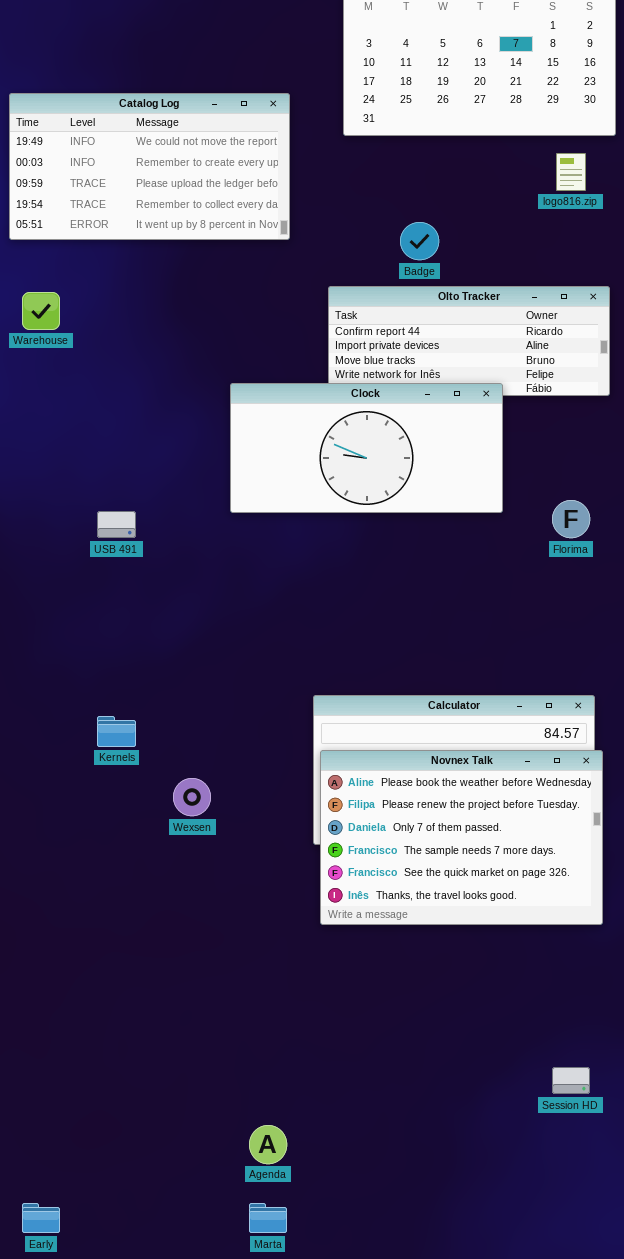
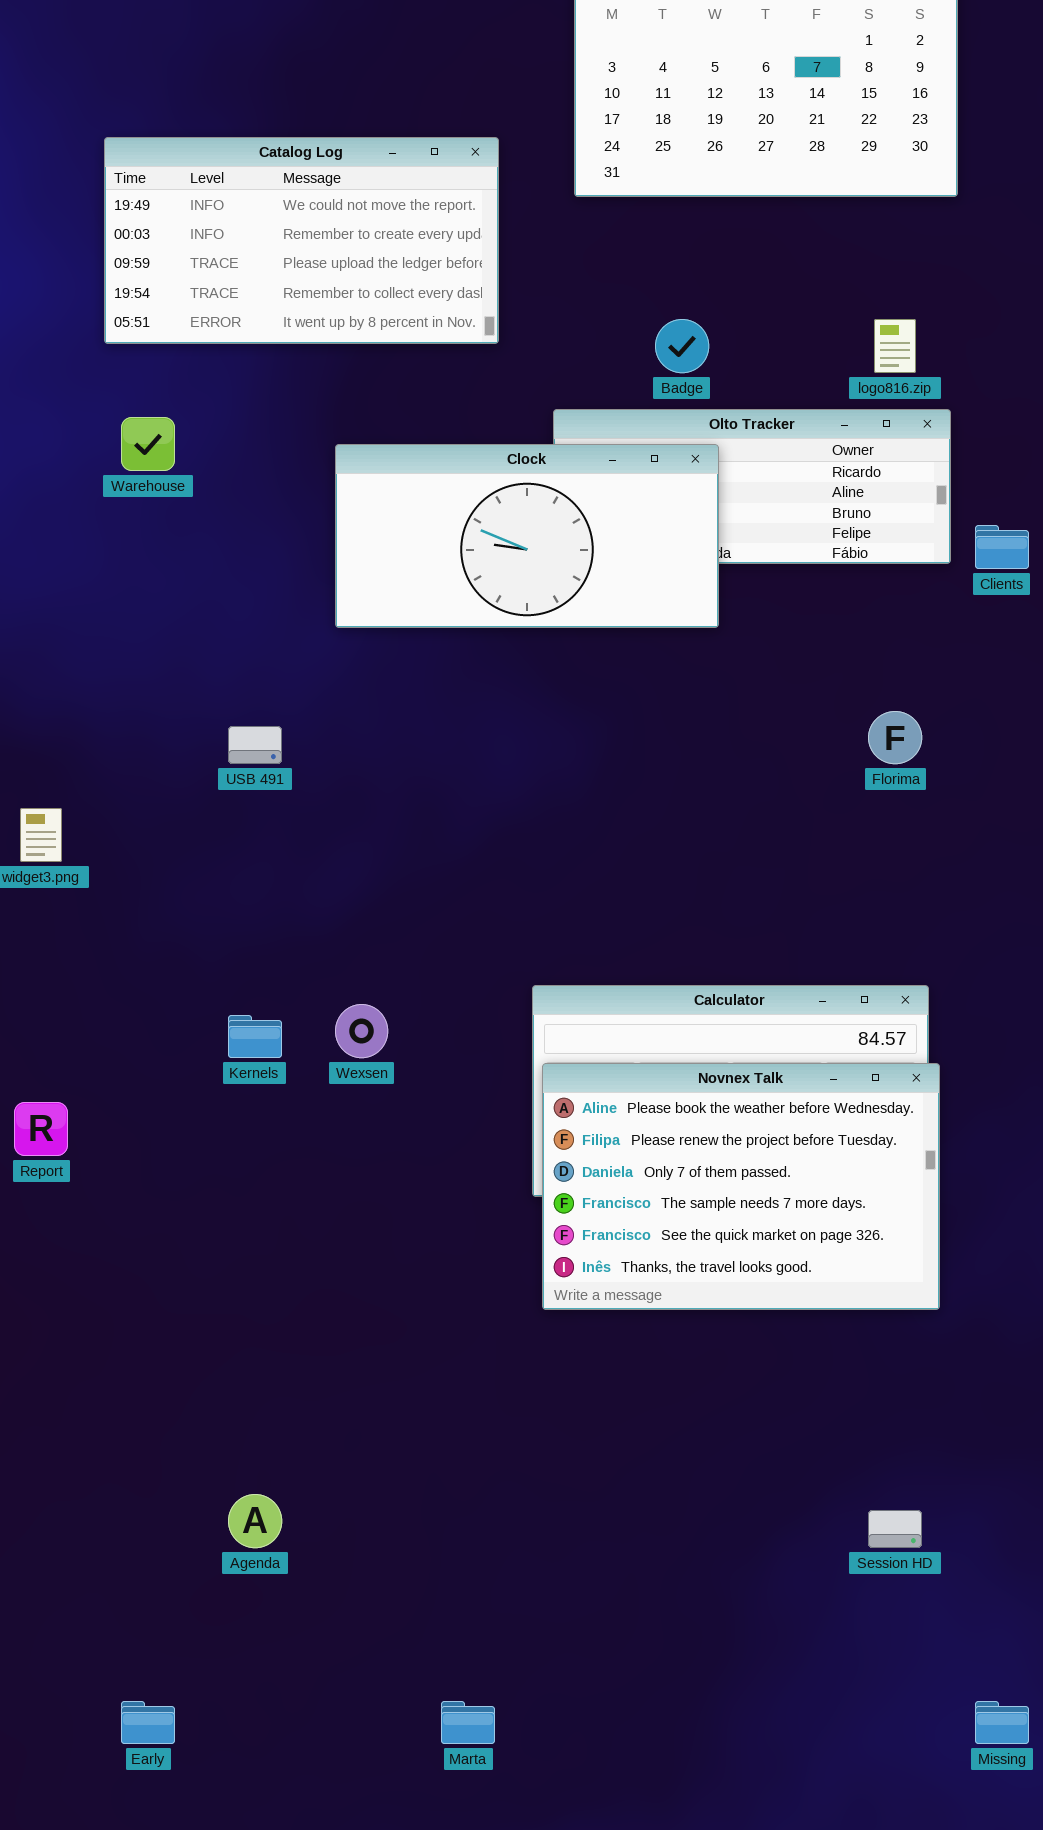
logo816.zip: [556,153,586,191] -> [874,319,916,373], moved
Clock: [230,383,503,513] -> [335,444,719,628], moved
Wexsen: [173,778,211,816] -> [335,1004,388,1058], moved
Agenda: [249,1125,287,1164] -> [228,1494,282,1548], moved

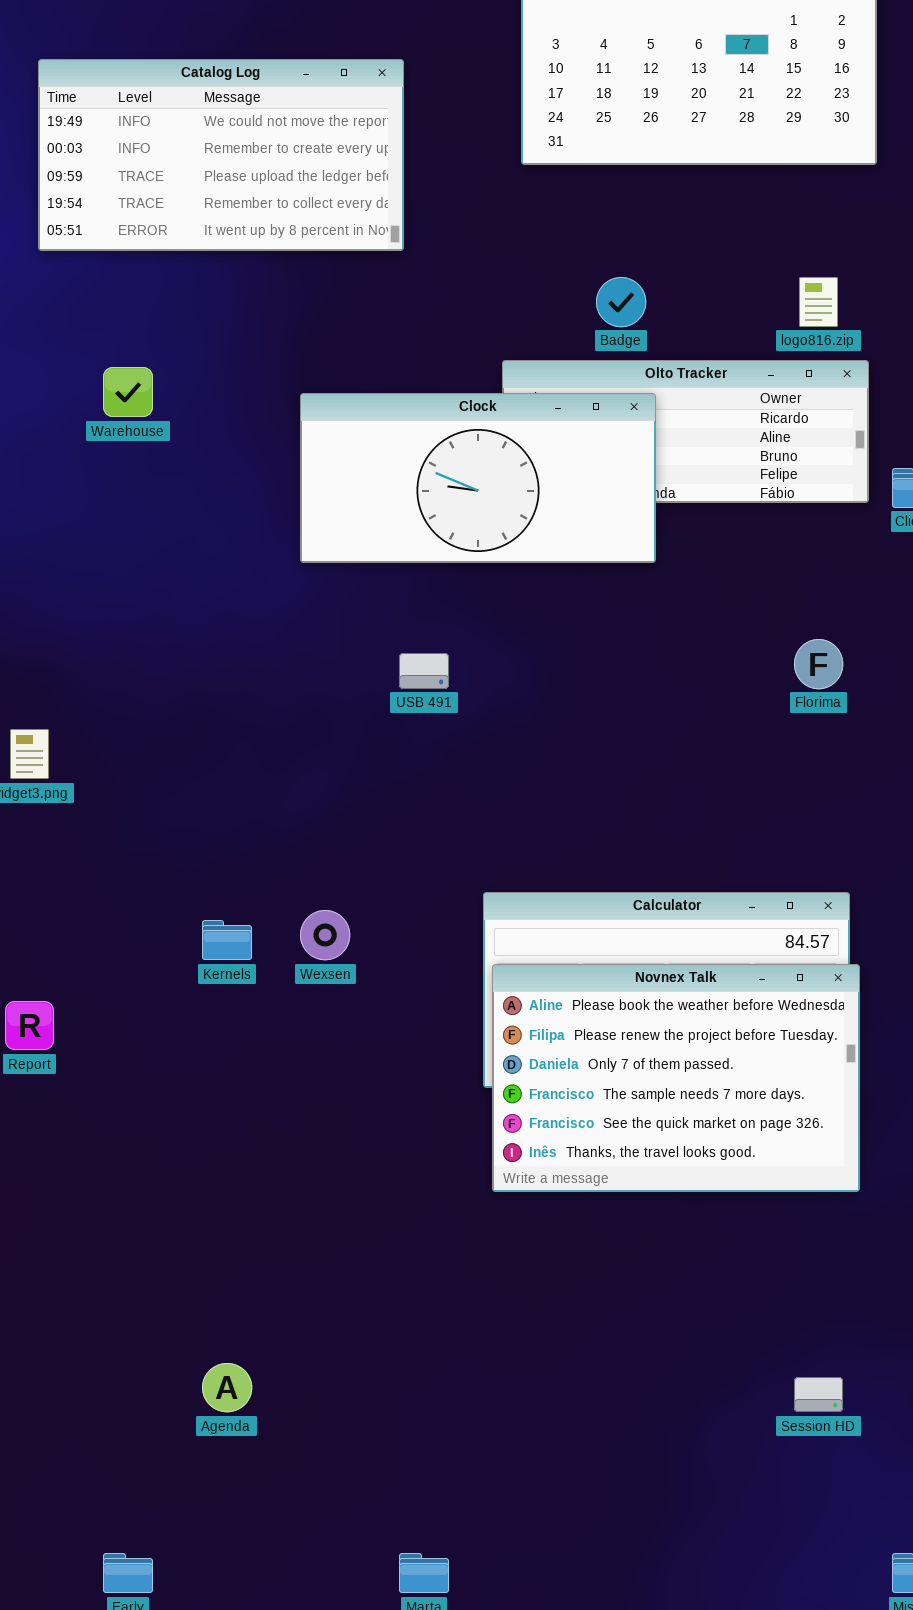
Catalog Log: [104,137,499,344] -> [38,59,404,251], moved
USB 491: [228,726,282,764] -> [399,653,449,689], moved

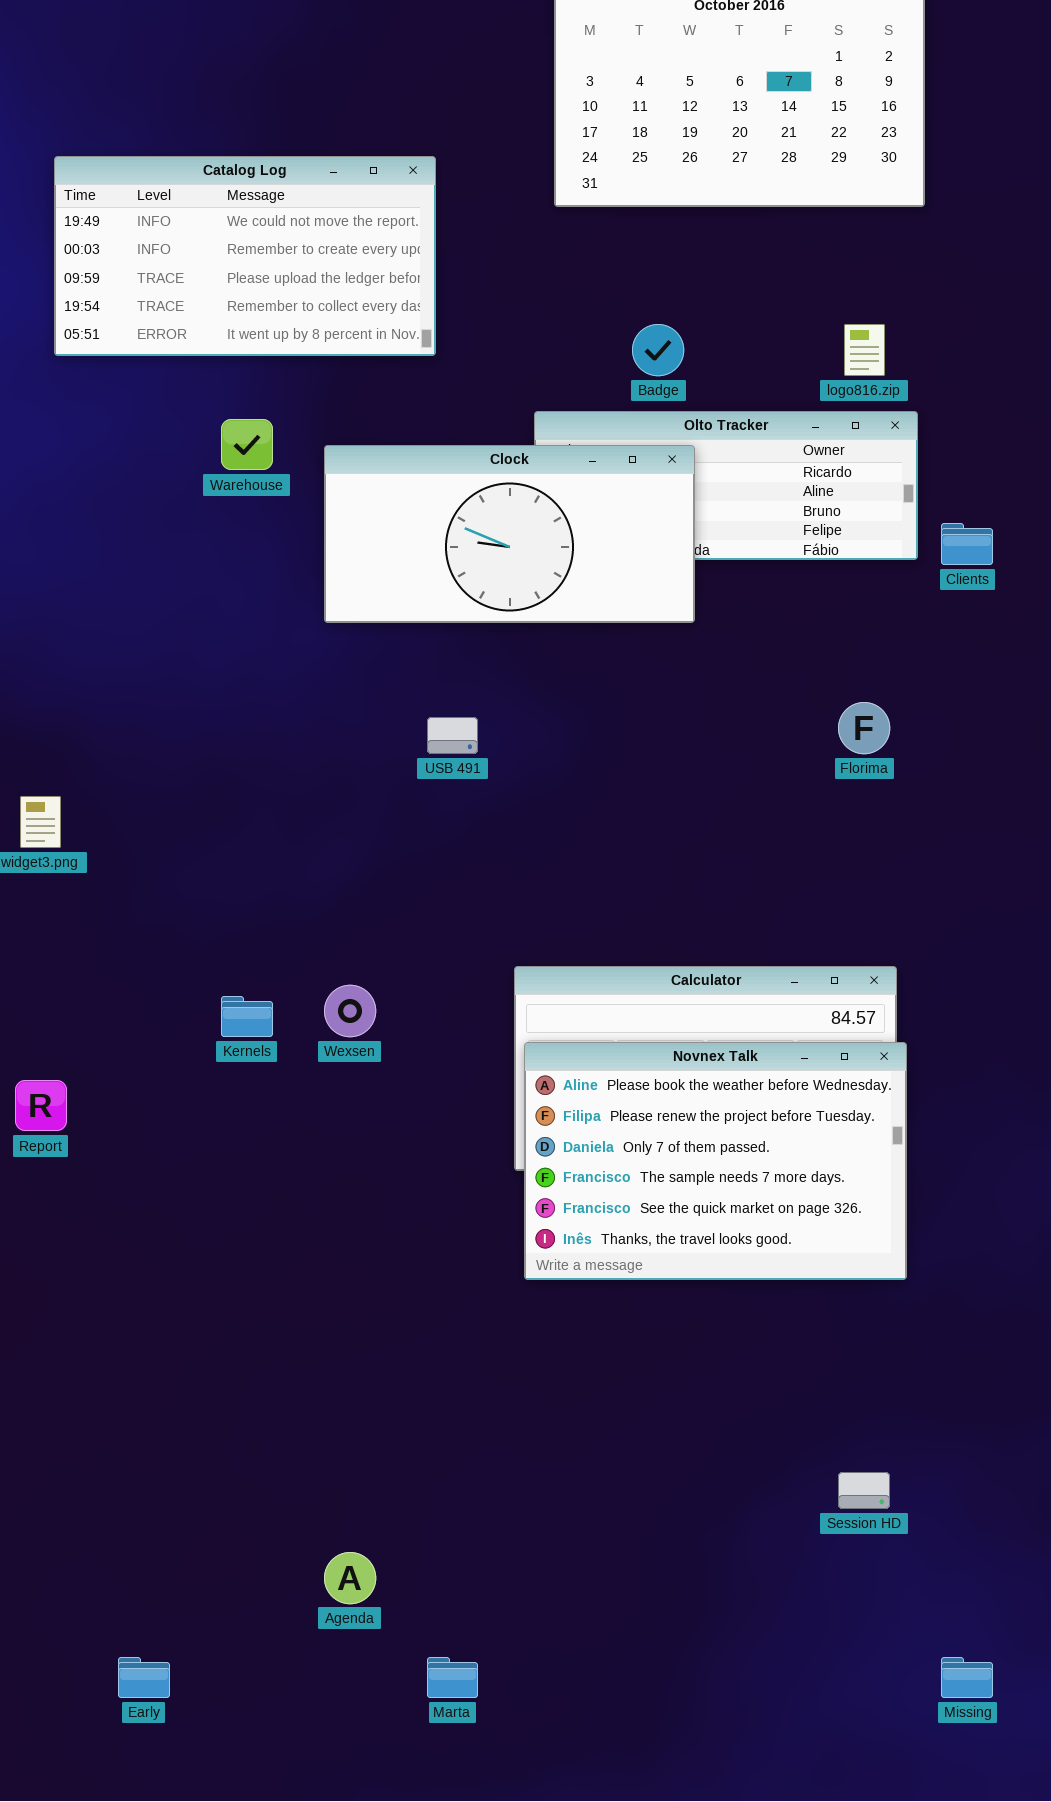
Catalog Log: [38,59,404,251] -> [54,156,436,356], moved
Warehouse: [103,367,153,417] -> [221,419,273,470], moved
Agenda: [202,1363,252,1412] -> [324,1552,376,1604], moved

